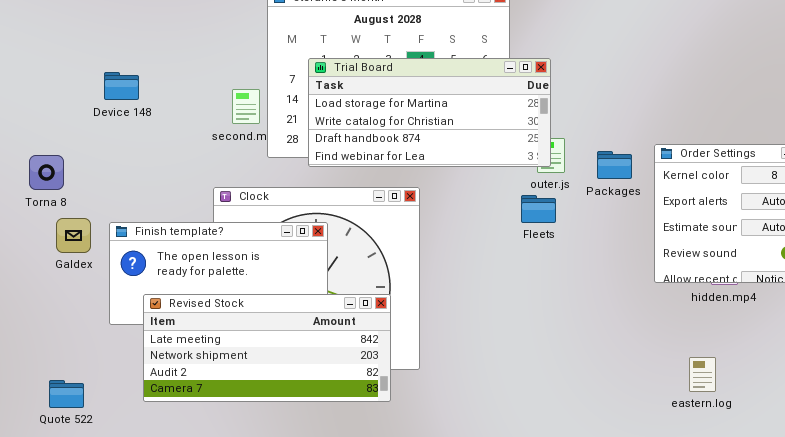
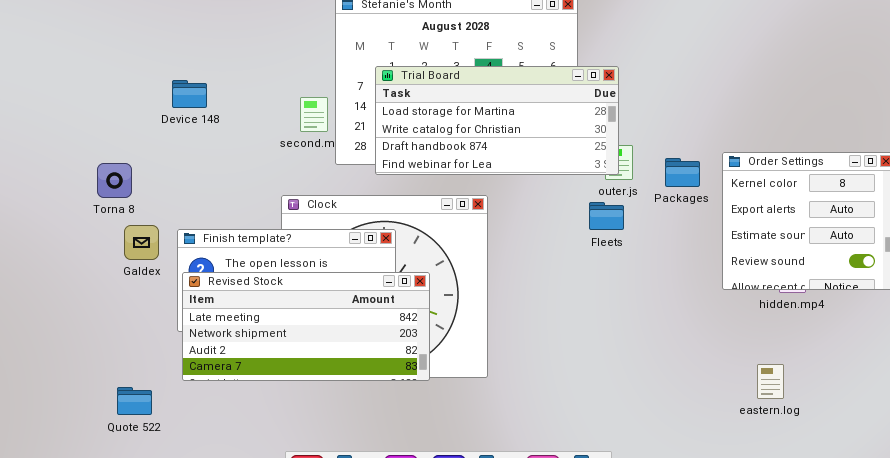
Revised Stock: [143,294,391,402] -> [182,272,430,381], moved

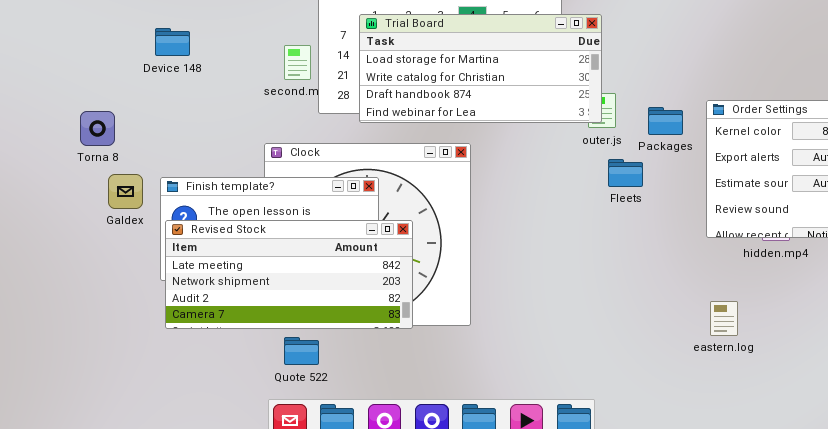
Fleets: [589,202,624,230] -> [608,159,643,187], moved
eastern.log: [757,364,784,399] -> [710,301,738,336], moved
Quote 522: [117,387,152,415] -> [284,337,319,365], moved

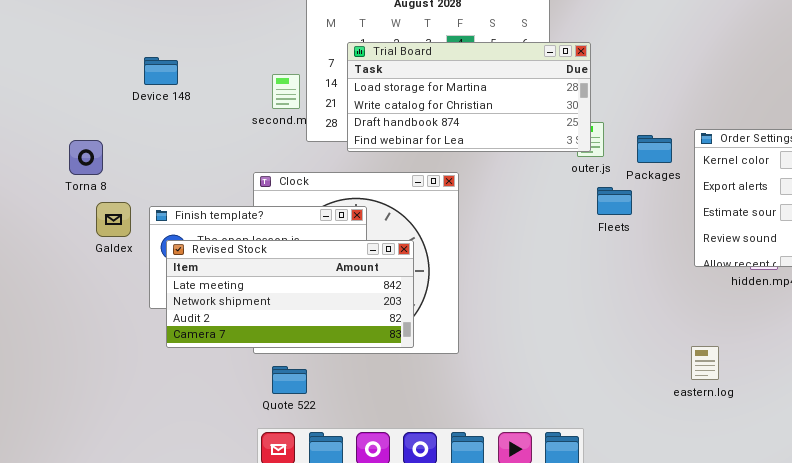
Revised Stock: [165,220,413,329] -> [166,240,414,348], moved
eastern.log: [710,301,738,336] -> [691,346,719,380], moved

